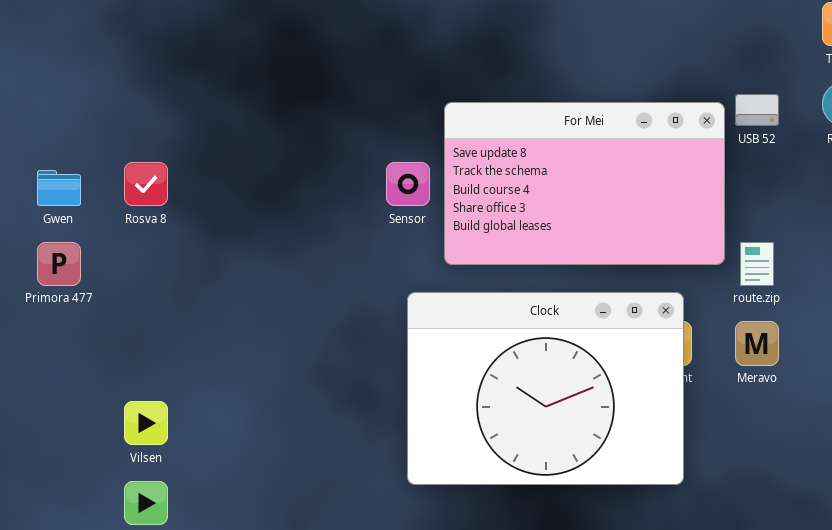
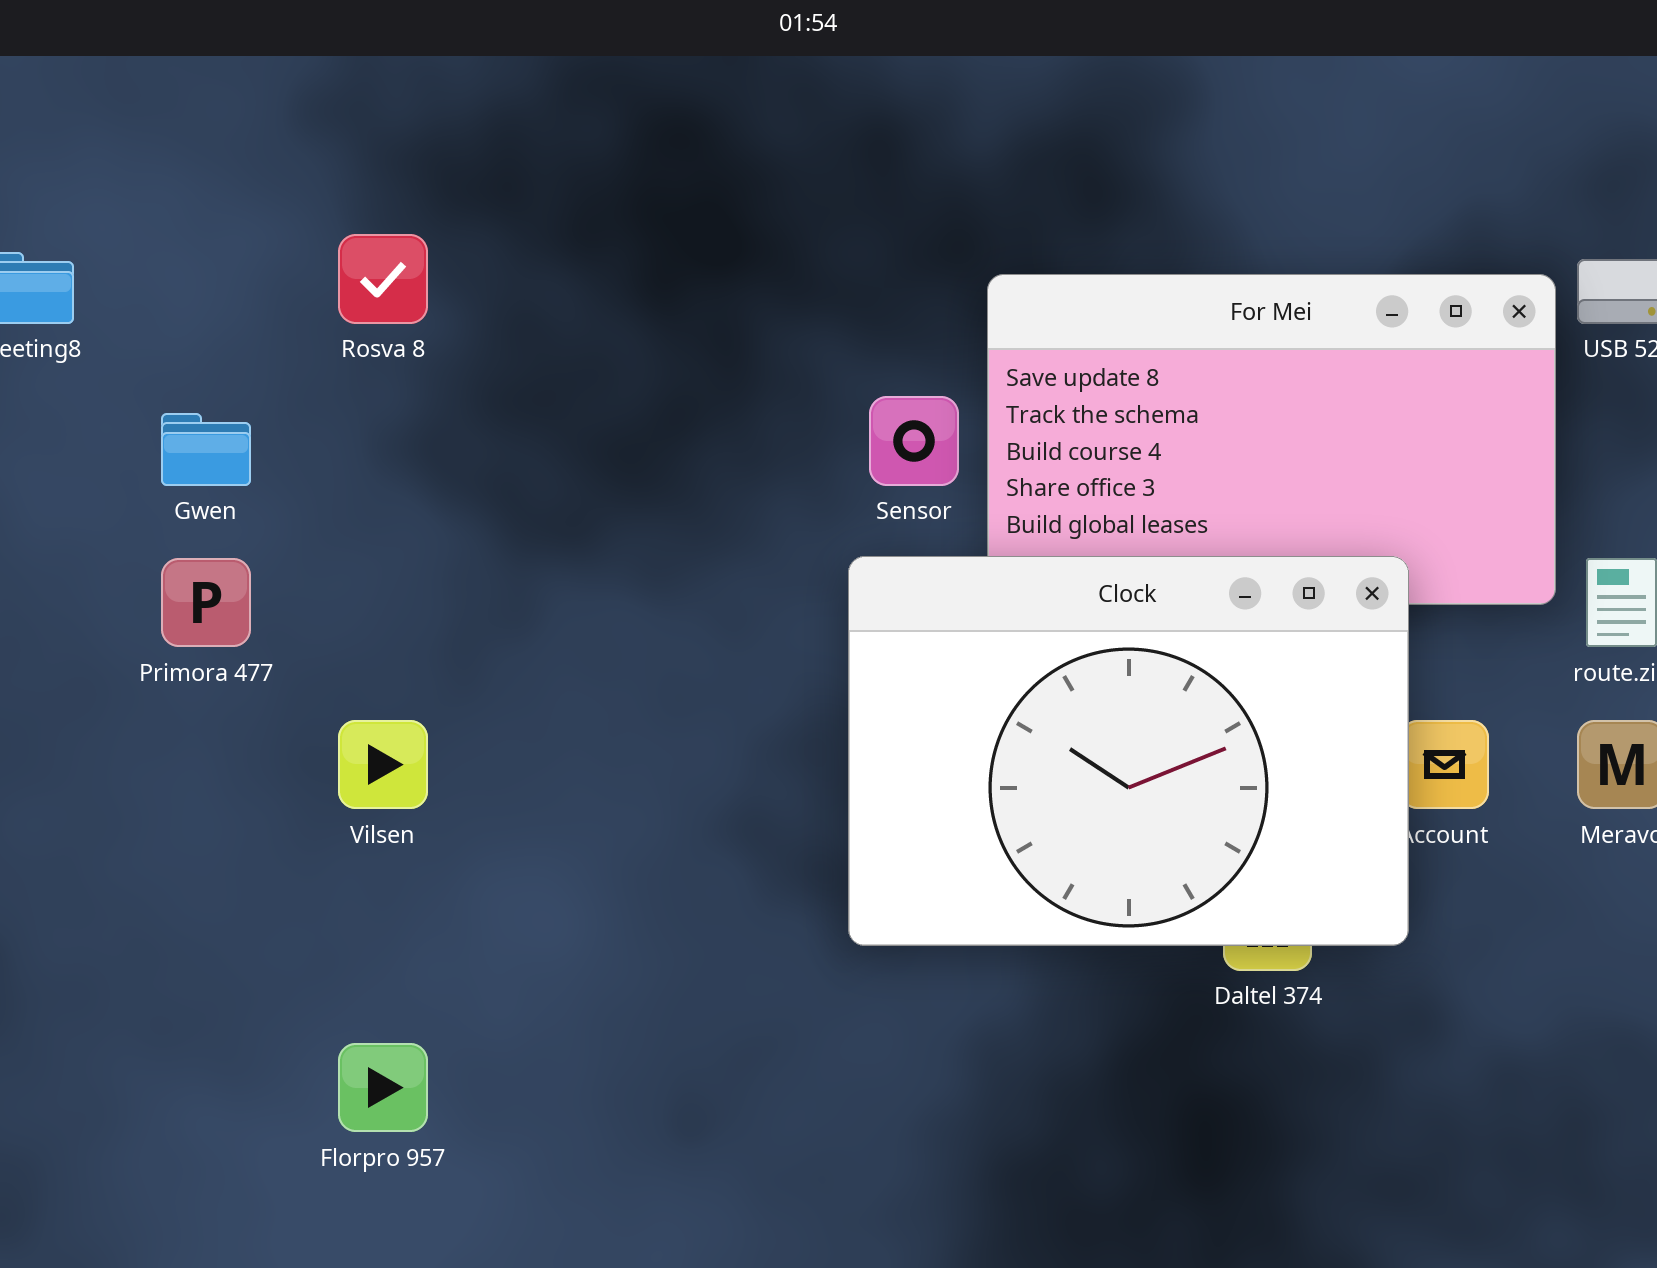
Rosva 8: [124,162,168,206] -> [338,234,428,324], moved
Clock: [407,292,684,485] -> [848,556,1409,946], moved
Vilsen: [124,401,168,445] -> [338,720,428,809], moved

